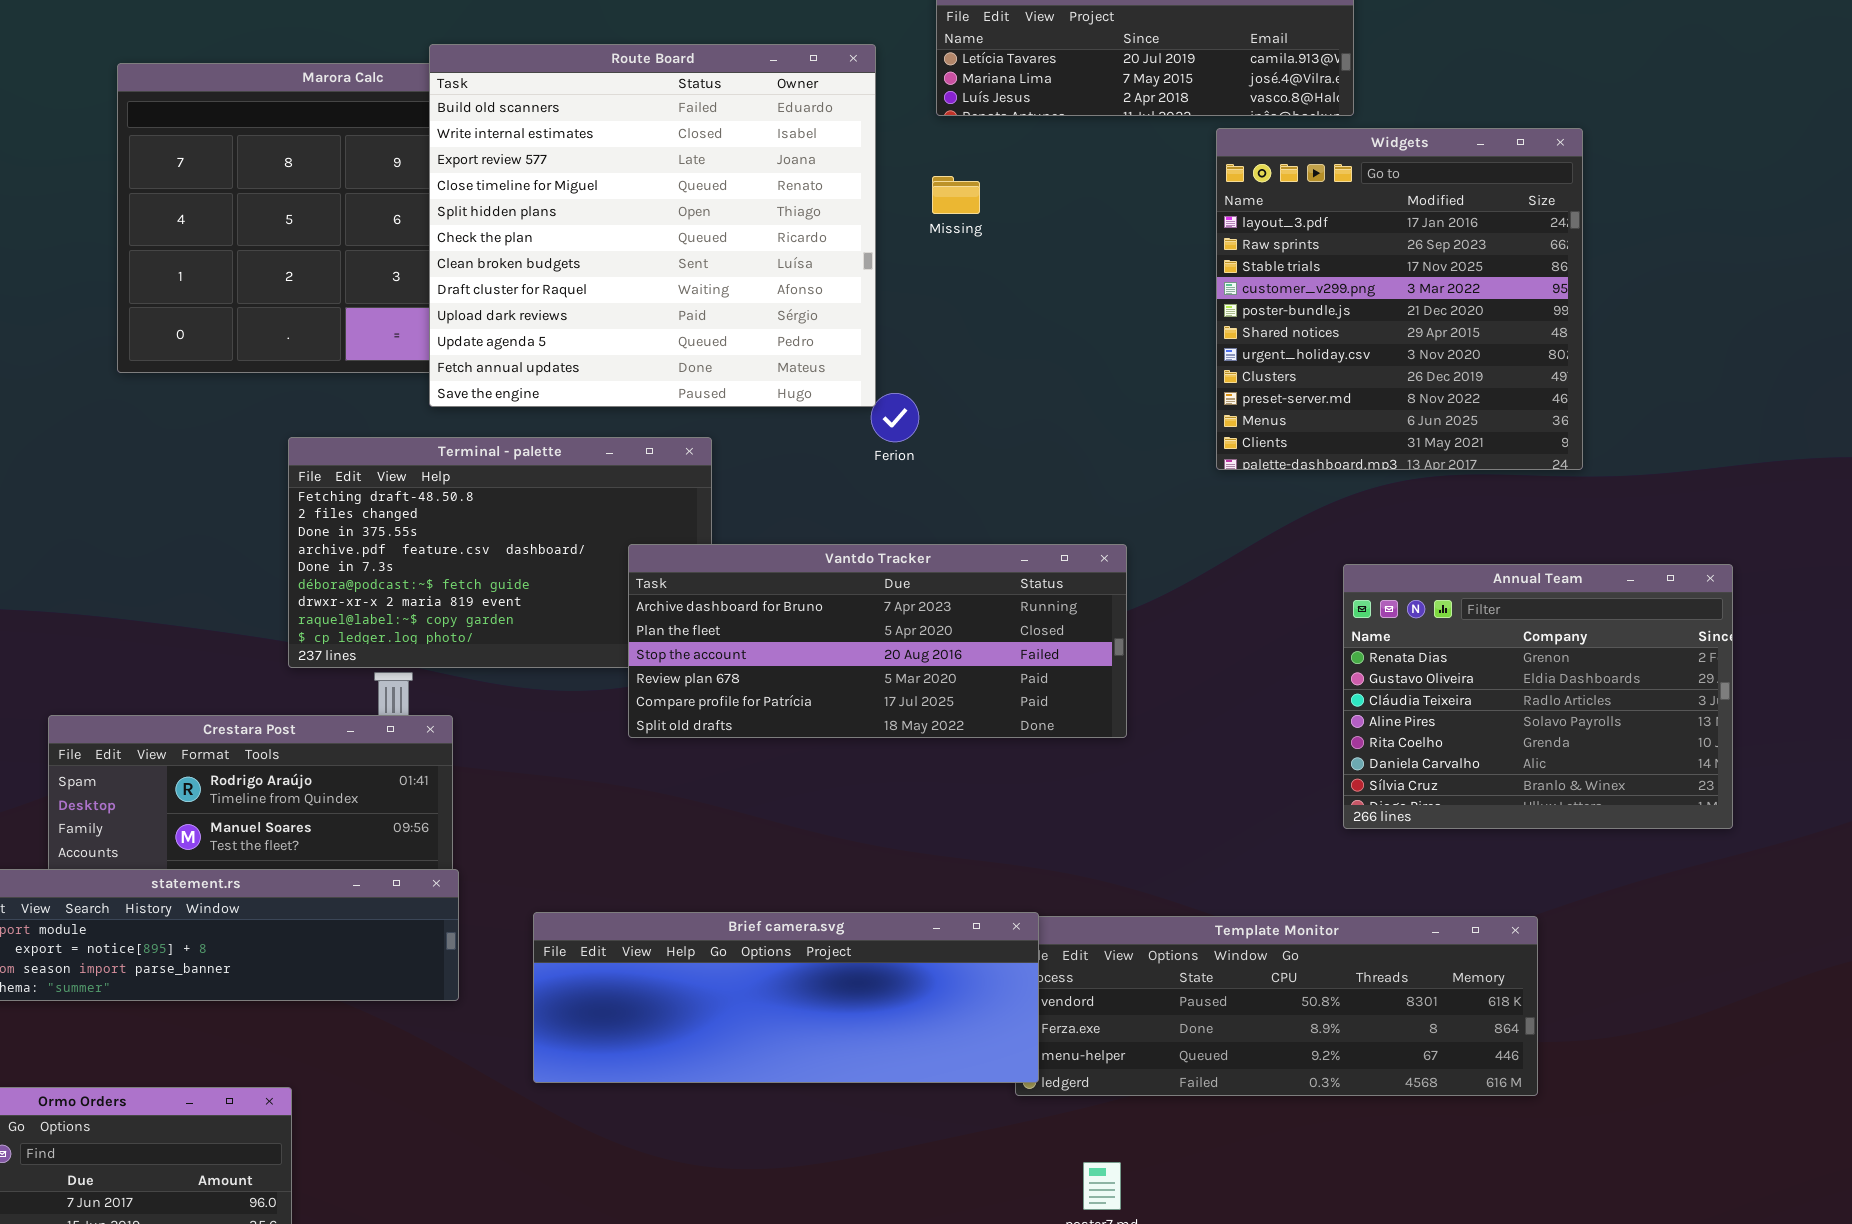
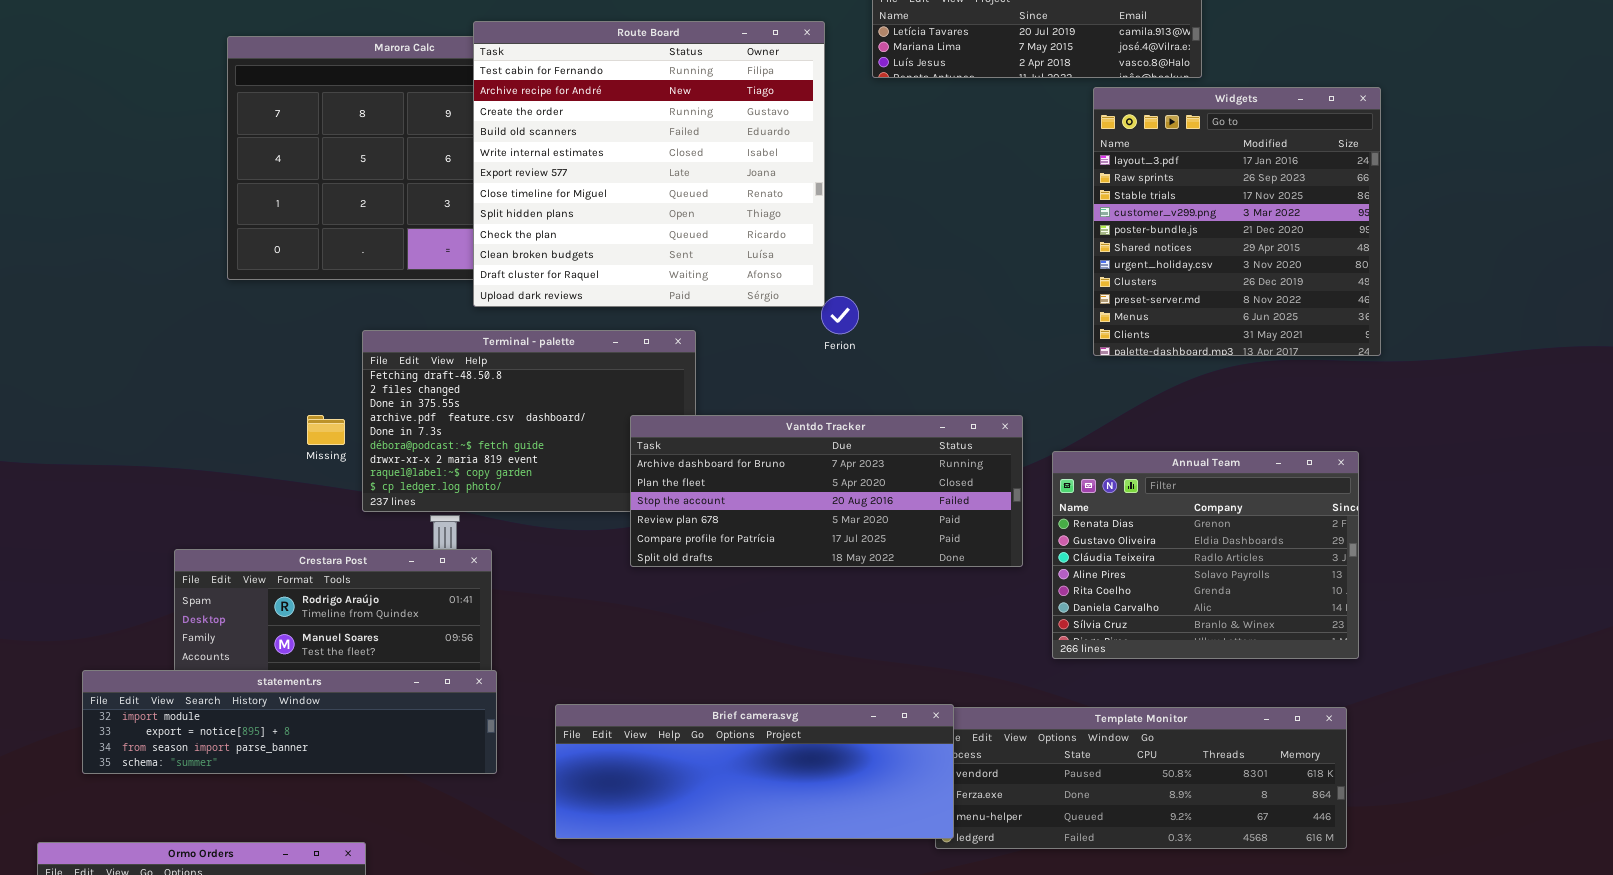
Route Board: [429,44,876,407] -> [473,21,825,307], scrolled up 3 rows
Missing: [932,176,980,214] -> [307,415,345,445], moved
Annual Team: [1343,564,1733,829] -> [1052,451,1359,659], moved

